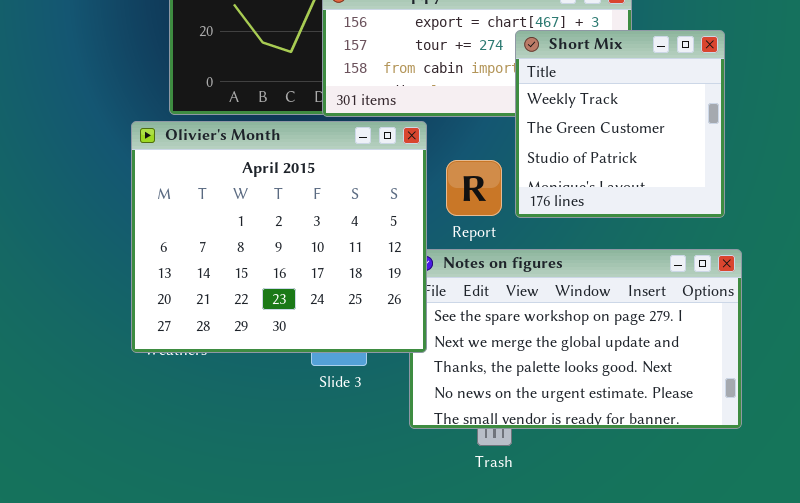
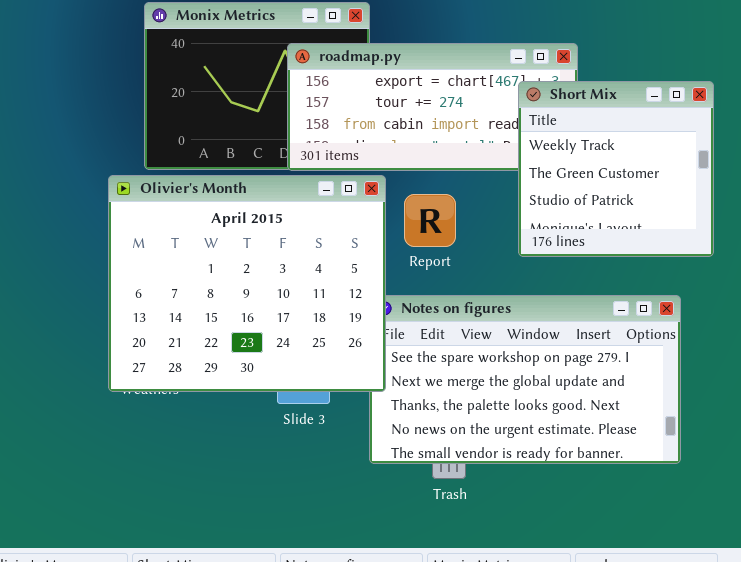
Short Mix: [515,30,725,218] -> [518,81,714,257], moved
Report: [446,160,502,216] -> [404,194,456,247], moved

